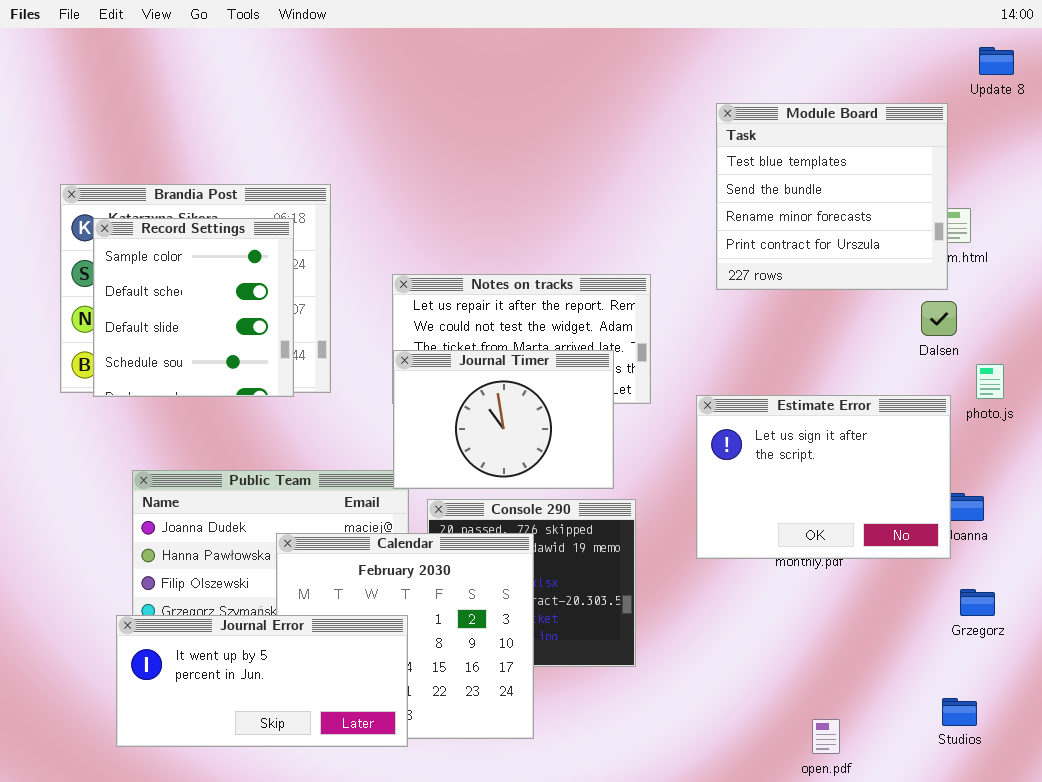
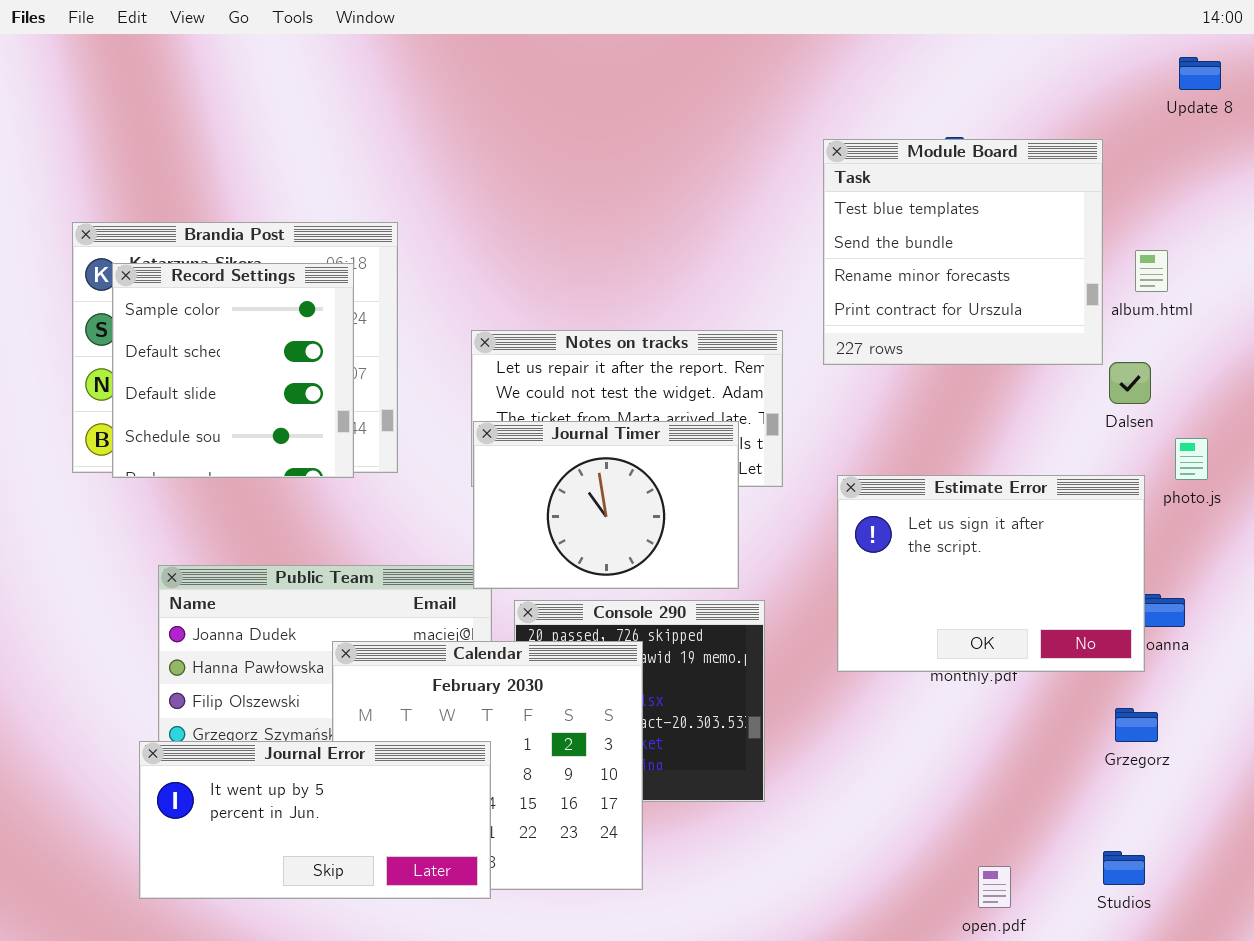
Module Board: [716,103,948,290] -> [823,139,1103,365], moved
Grzegorz: [960,589,995,616] -> [1115,708,1158,742], moved
Studios: [942,698,977,726] -> [1103,851,1145,885], moved

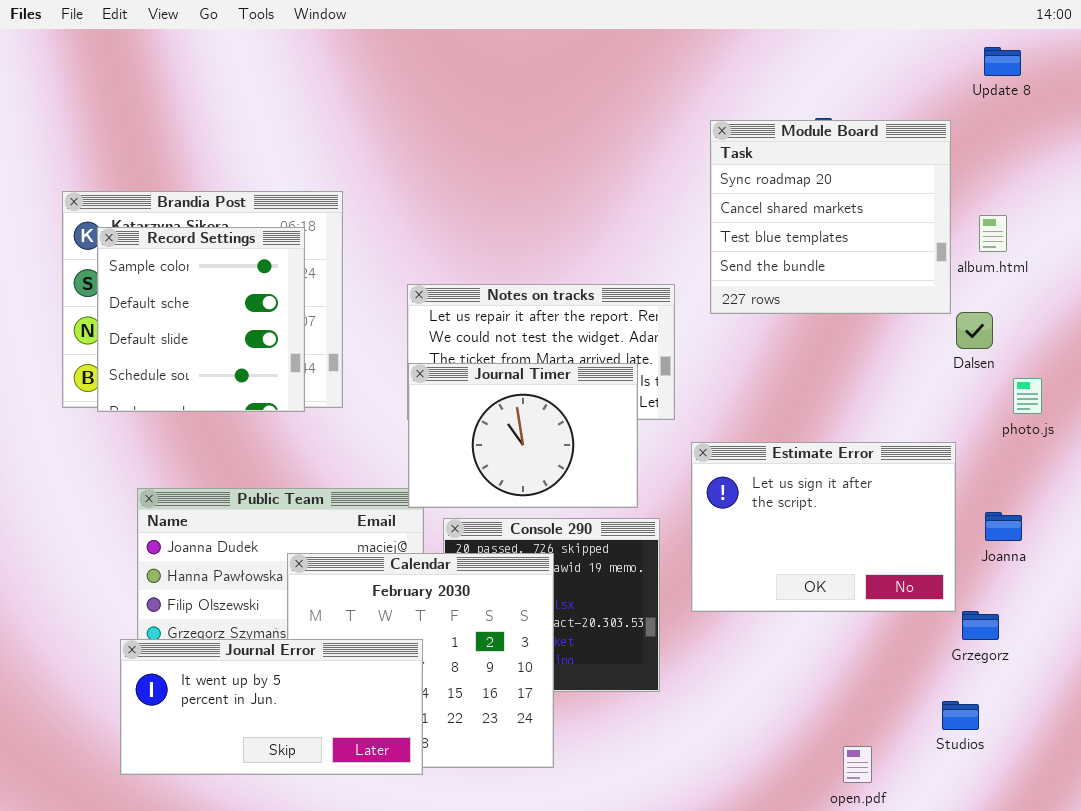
Update 8: [1179,57,1221,90] -> [984,47,1021,76], moved
Module Board: [823,139,1103,365] -> [710,120,951,314], scrolled up 2 rows
Estimate Error: [837,475,1145,672] -> [691,442,956,612], moved
Studios: [1103,851,1145,885] -> [942,701,979,730], moved

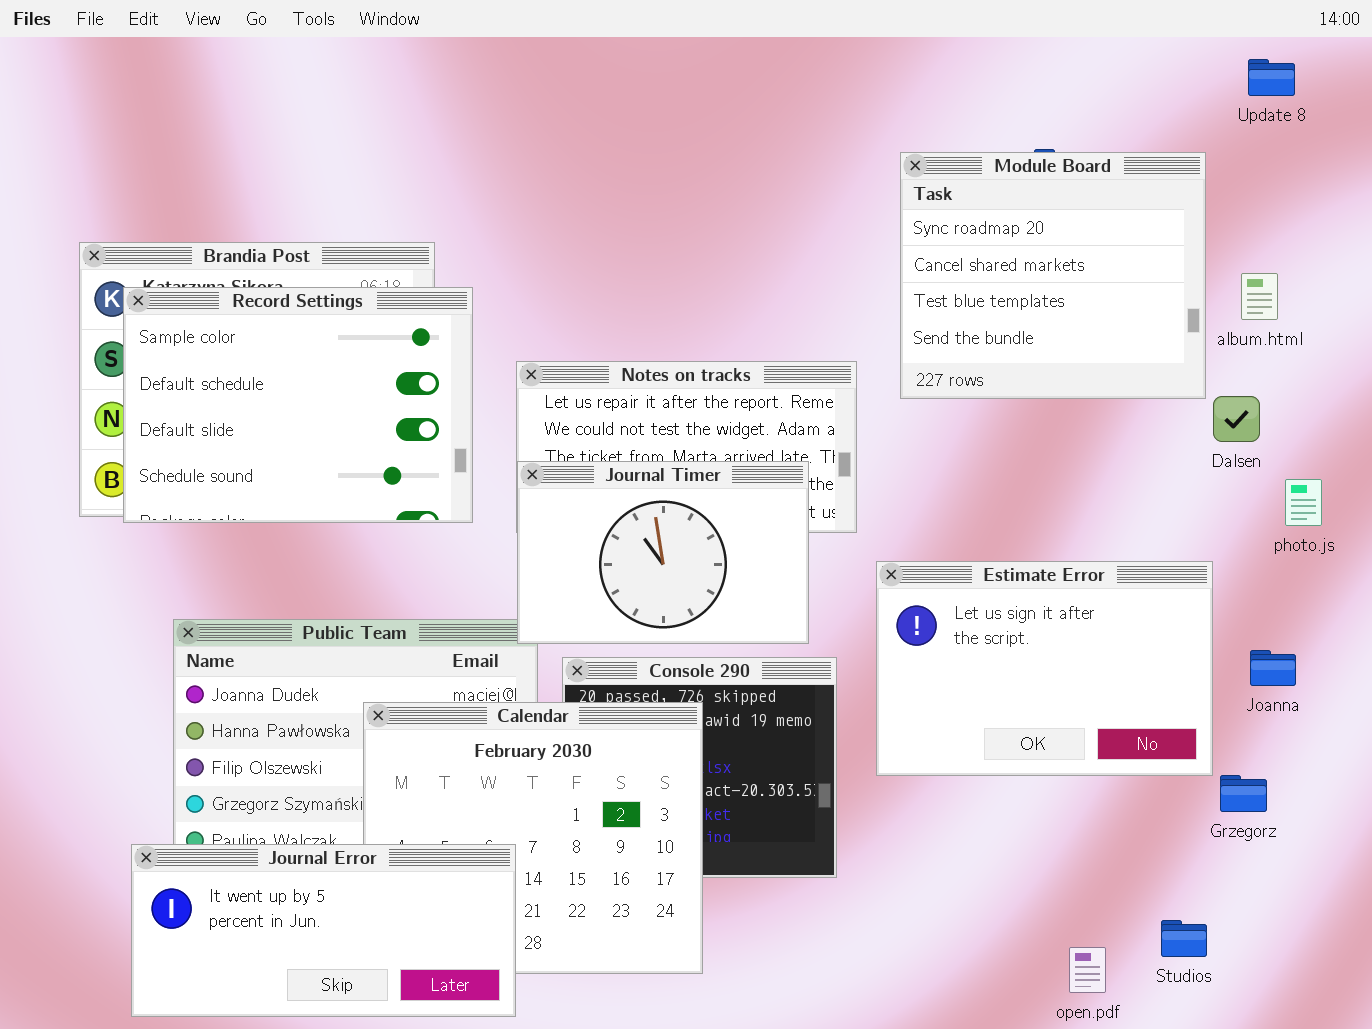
Record Settings: [97,227,305,412] -> [123,287,473,523], resized
Journal Error: [120,639,423,775] -> [131,844,516,1017], moved
Studios: [942,701,979,730] -> [1161,920,1207,957], moved

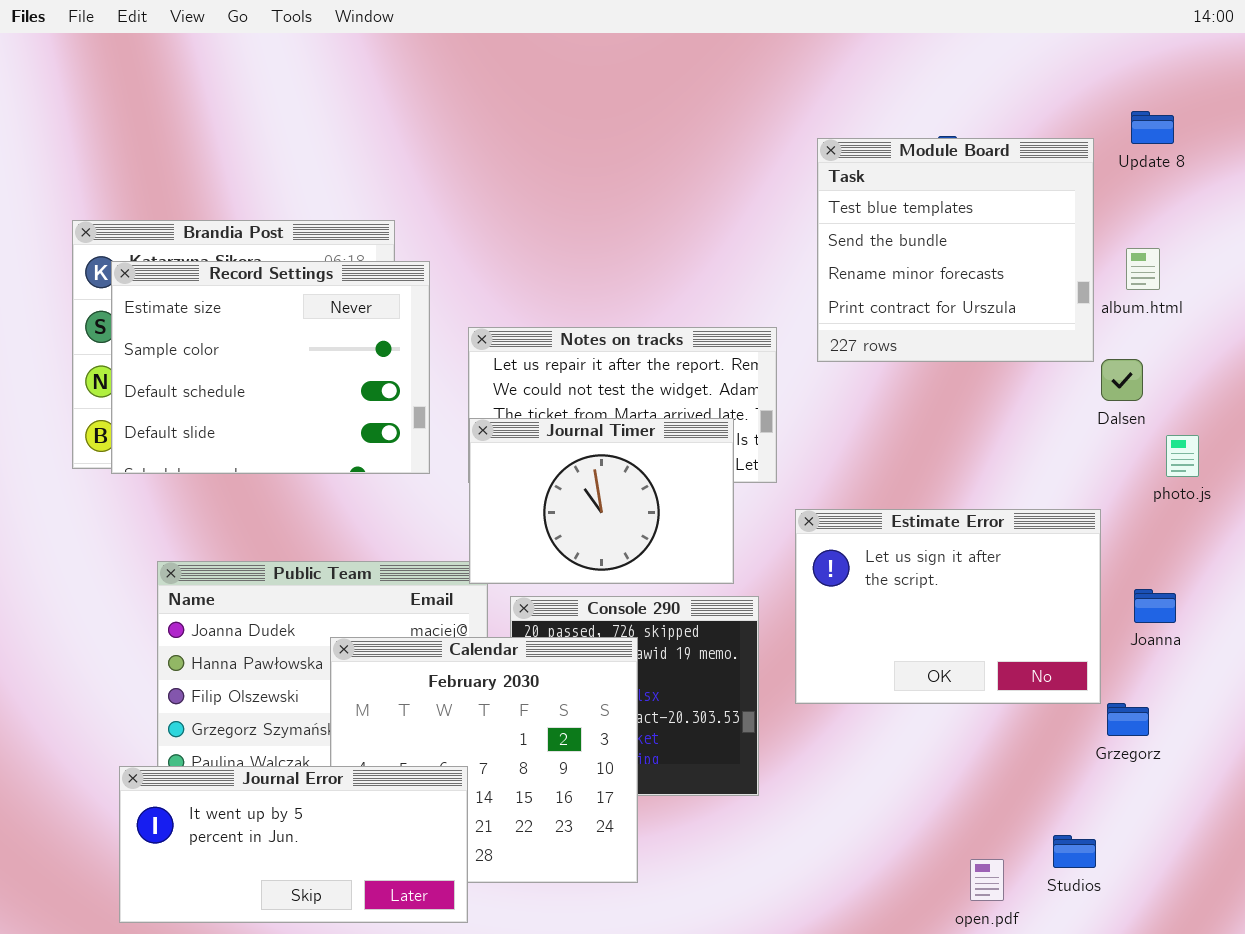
Update 8: [1248,59,1295,96] -> [1131,111,1174,144], moved
Module Board: [900,152,1206,399] -> [817,138,1094,362], scrolled down 2 rows
Record Settings: [123,287,473,523] -> [111,261,430,474], scrolled up 1 row

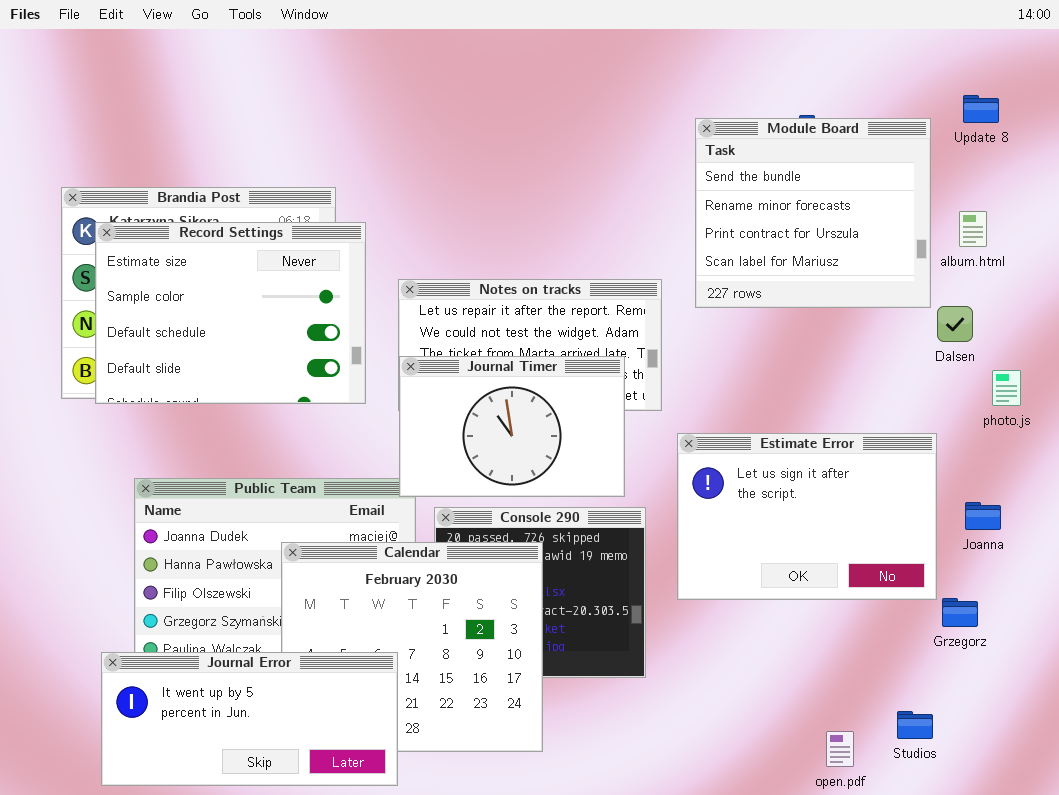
Module Board: [817,138,1094,362] -> [695,118,931,308], scrolled down 1 row

